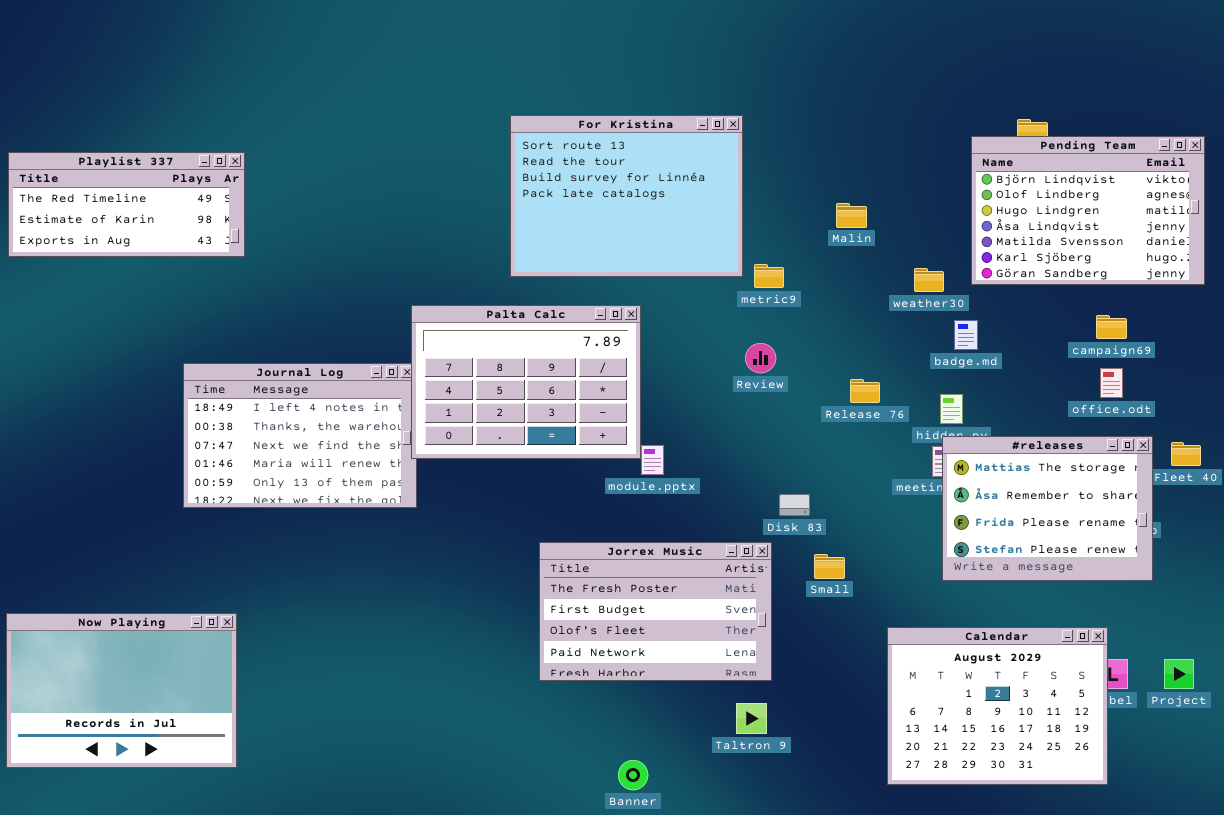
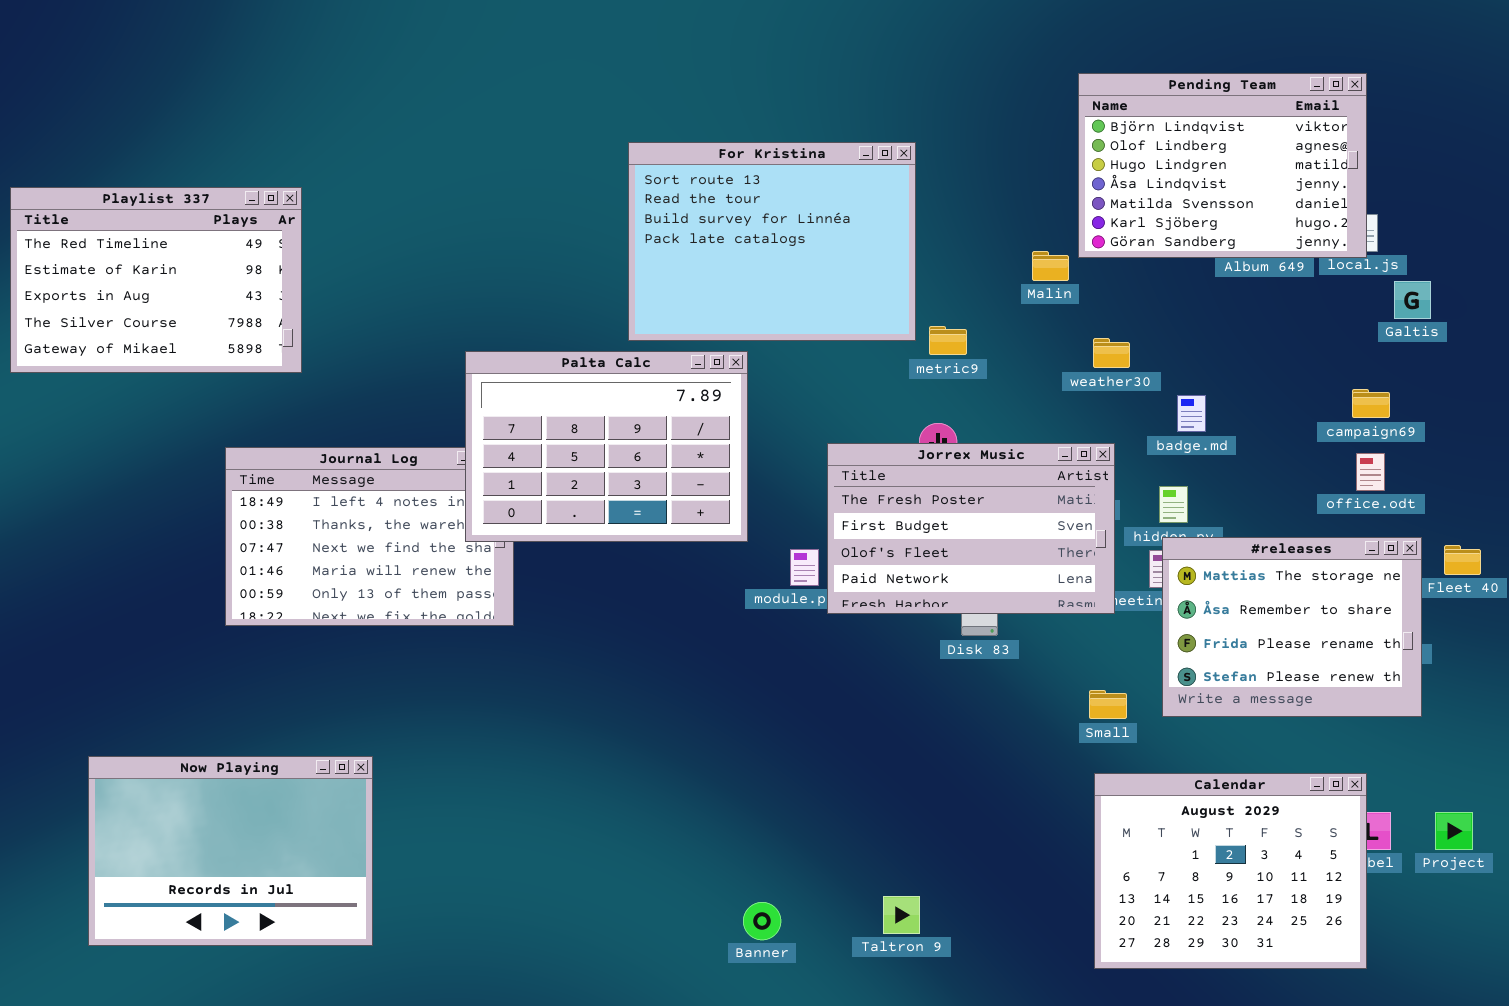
Pending Team: [971,136,1205,285] -> [1078,73,1367,258], moved
Playlist 337: [8,152,245,257] -> [10,187,302,373], resized
weather30: [914,268,944,292] -> [1093,338,1130,368], moved
Palta Calc: [411,305,641,459] -> [465,351,748,542], moved
Jorrex Music: [539,542,772,681] -> [827,443,1115,614], moved
Small: [814,554,845,579] -> [1089,690,1127,719], moved
Now Playing: [6,613,237,768] -> [88,756,373,946], moved
Taltron 9: [736,703,767,734] -> [883,896,920,934], moved
Banner: [618,760,648,790] -> [743,902,781,940], moved

